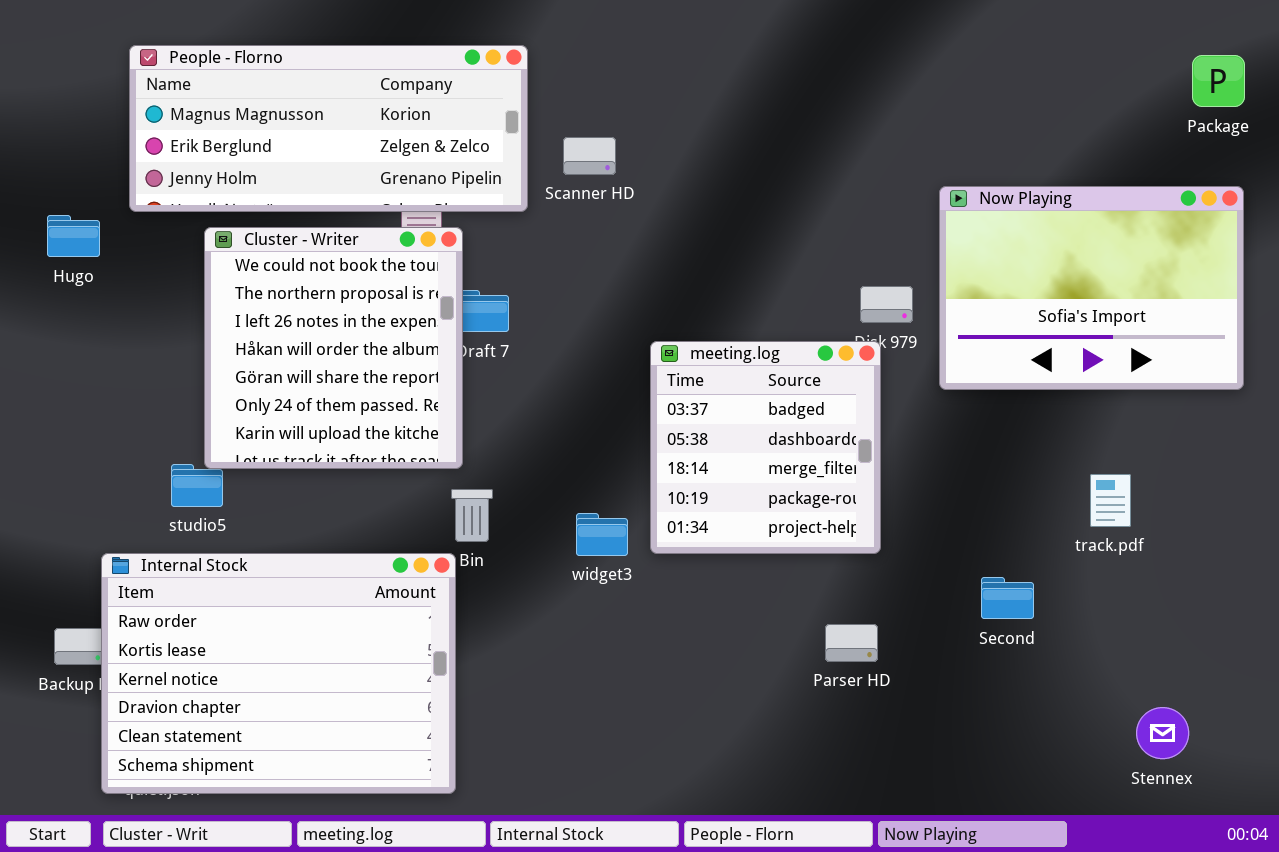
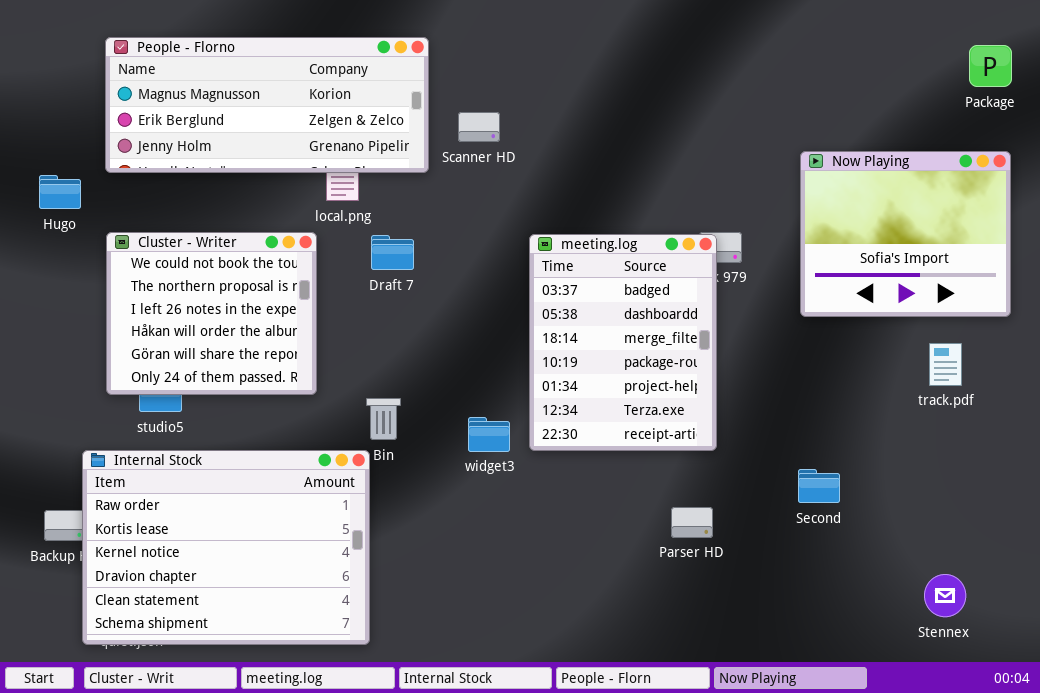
Now Playing: [939,186,1244,390] -> [800,151,1011,317], resized
Cluster - Writer: [204,227,463,469] -> [106,232,317,395], moved, resized
meeting.log: [650,341,881,554] -> [529,234,717,451], resized
track.pdf: [1090,474,1131,527] -> [929,343,962,386], moved

